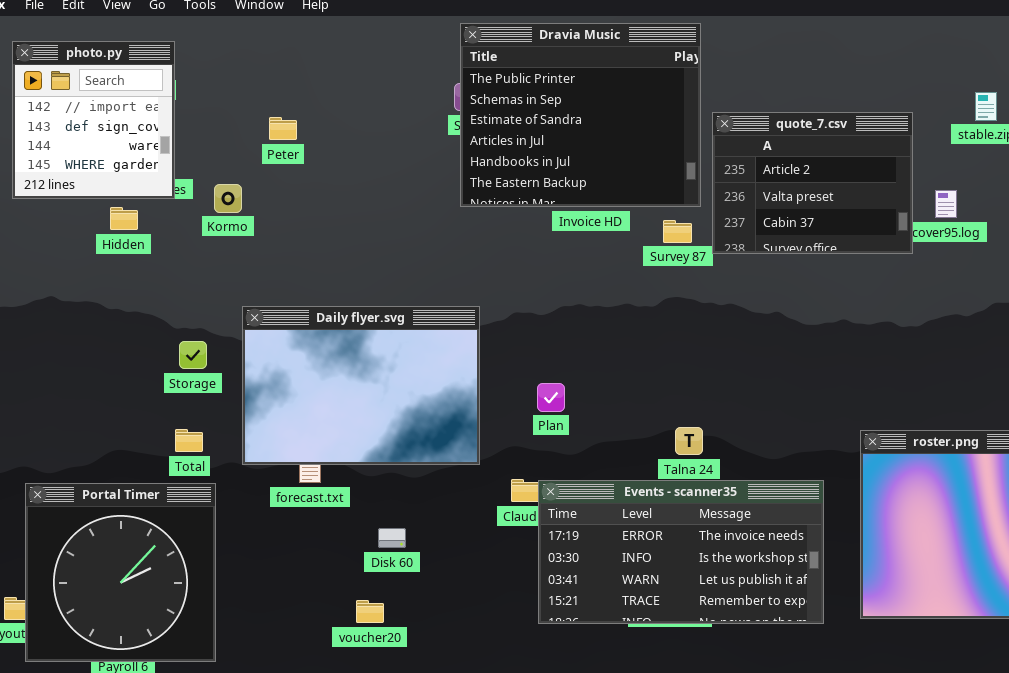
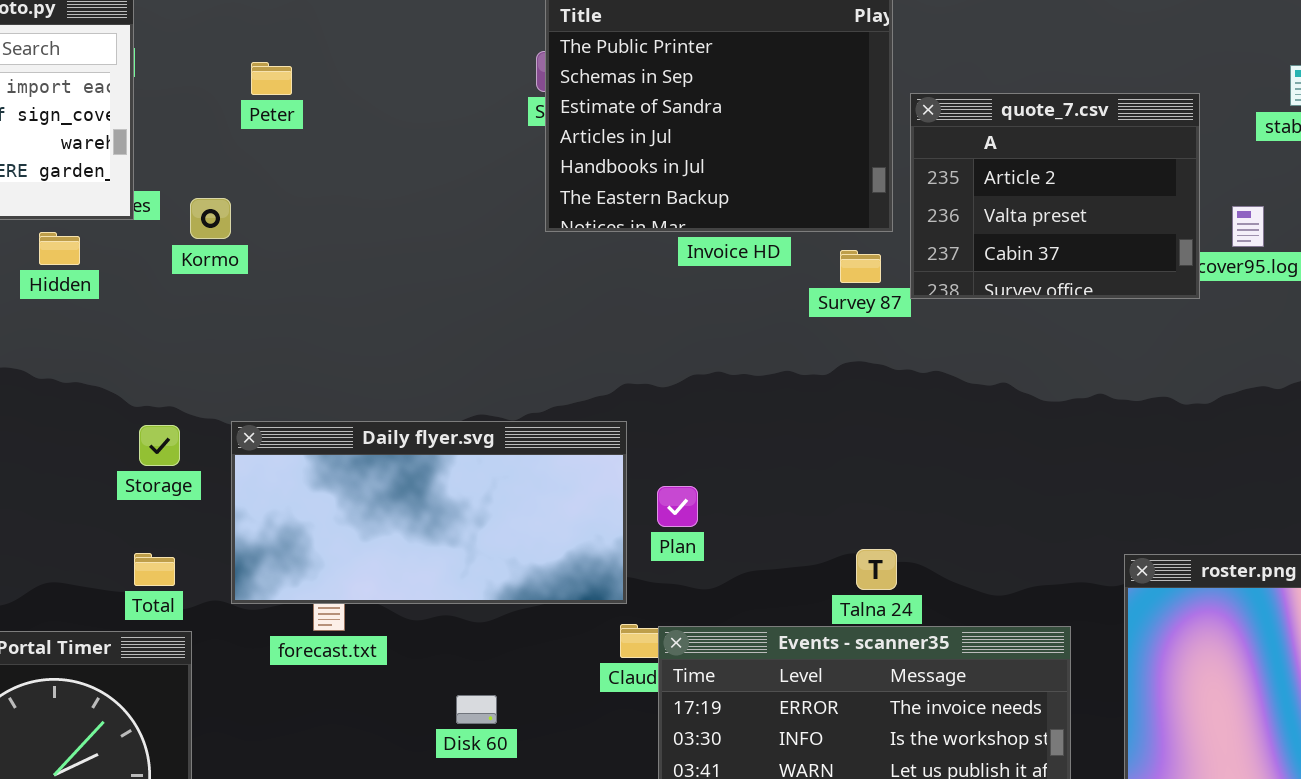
Peter: [269,117,297,140] -> [251,62,292,95], moved
Daily flyer.svg: [242,306,480,465] -> [231,421,627,604], resized
Disk 60: [378,528,406,548] -> [456,695,497,724], moved

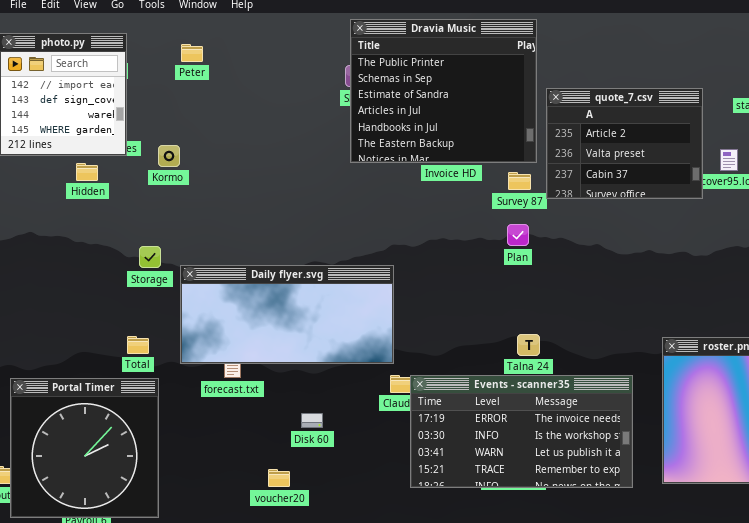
Peter: [251,62,292,95] -> [181,44,203,62], moved
Storage: [139,425,180,466] -> [139,246,161,268], moved
Plan: [657,486,698,527] -> [507,224,529,246], moved

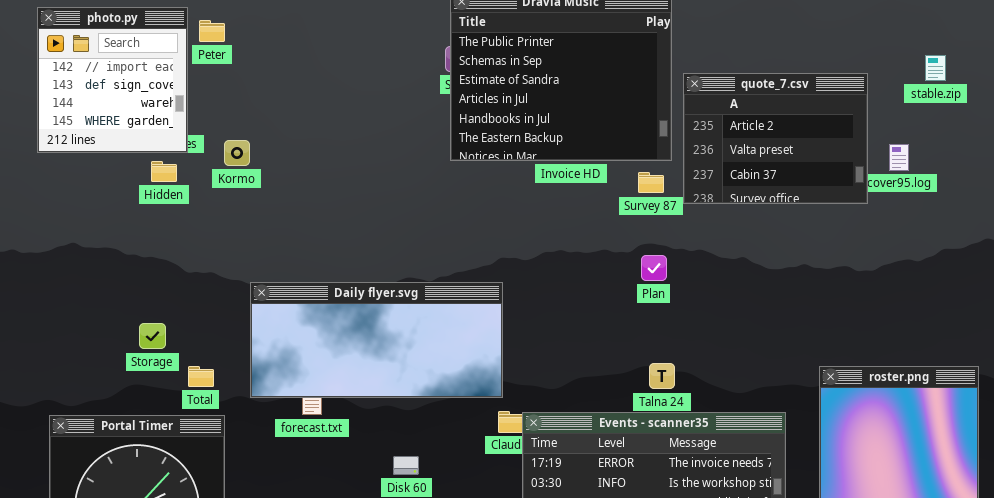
Peter: [181,44,203,62] -> [199,20,225,42], moved
Hidden: [76,163,98,181] -> [151,161,177,182], moved
Plan: [507,224,529,246] -> [641,255,667,281], moved
Storage: [139,246,161,268] -> [139,323,166,349], moved

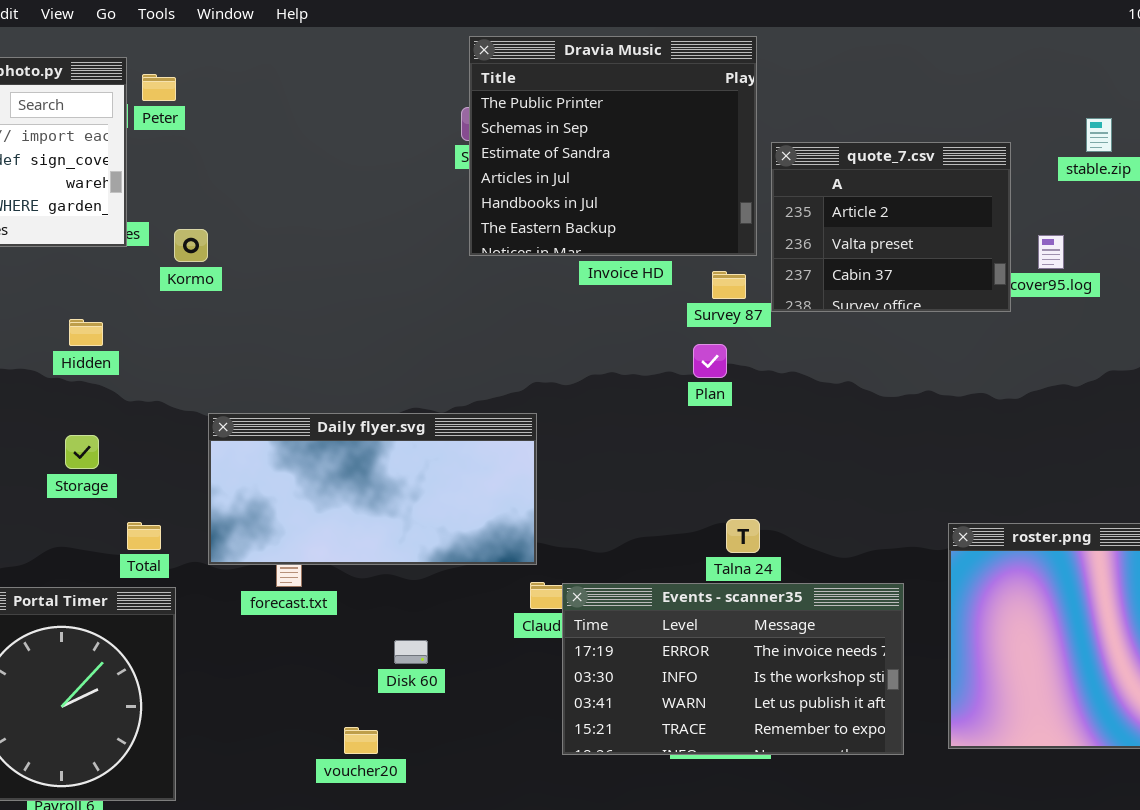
Hidden: [151,161,177,182] -> [69,319,103,346], moved
Plan: [641,255,667,281] -> [693,344,727,378], moved
Storage: [139,323,166,349] -> [65,435,99,469], moved

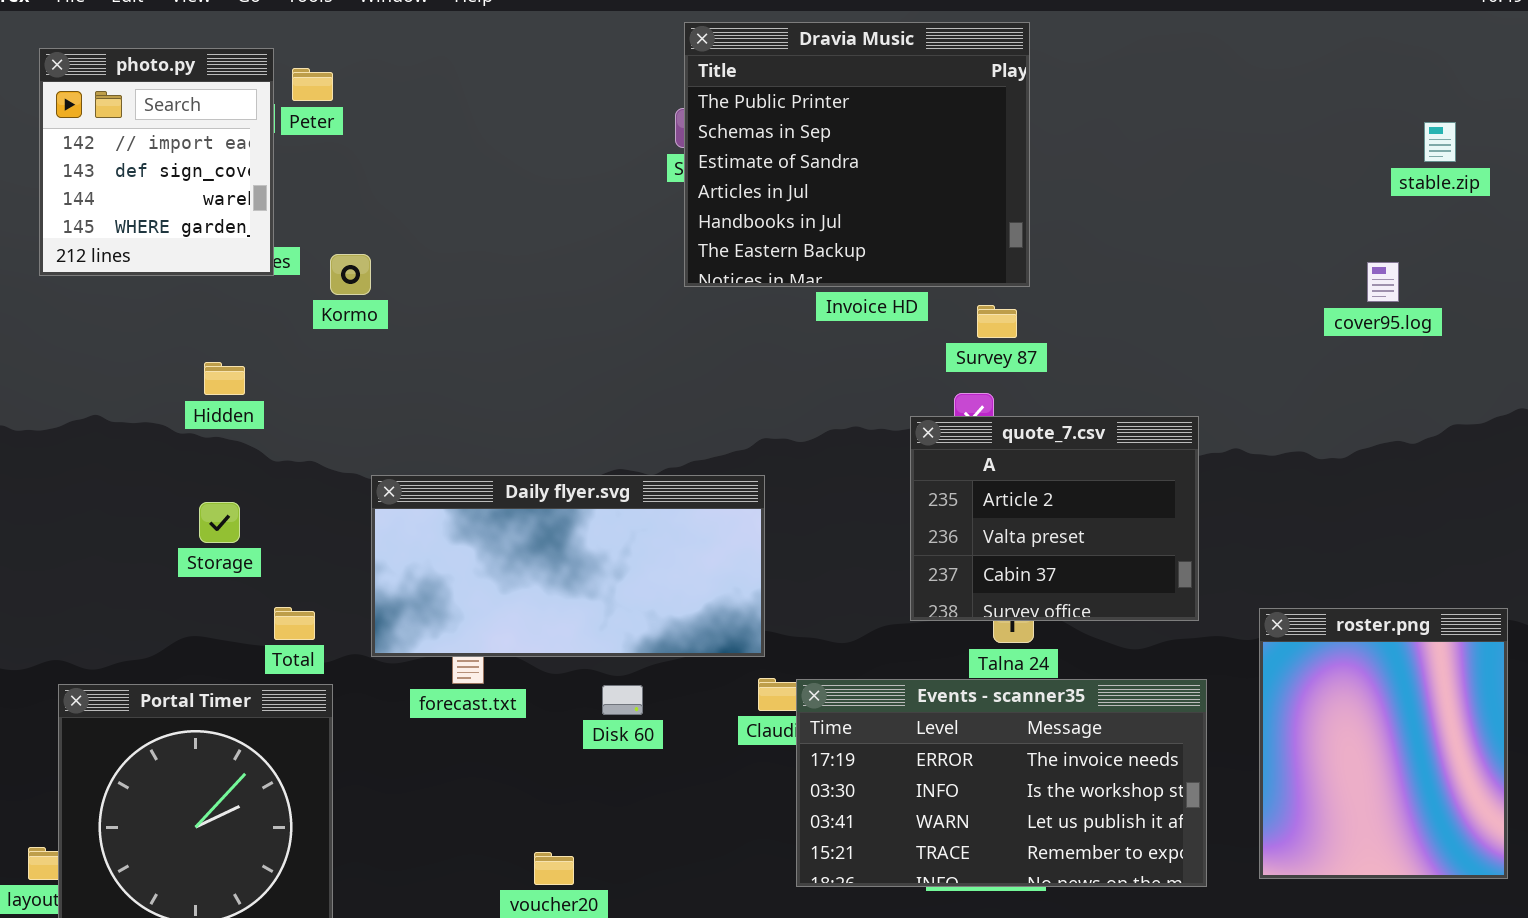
quote_7.csv: [771,142,1011,312] -> [910,416,1199,621], moved
Disk 60: [394,640,428,664] -> [602,685,643,715], moved

